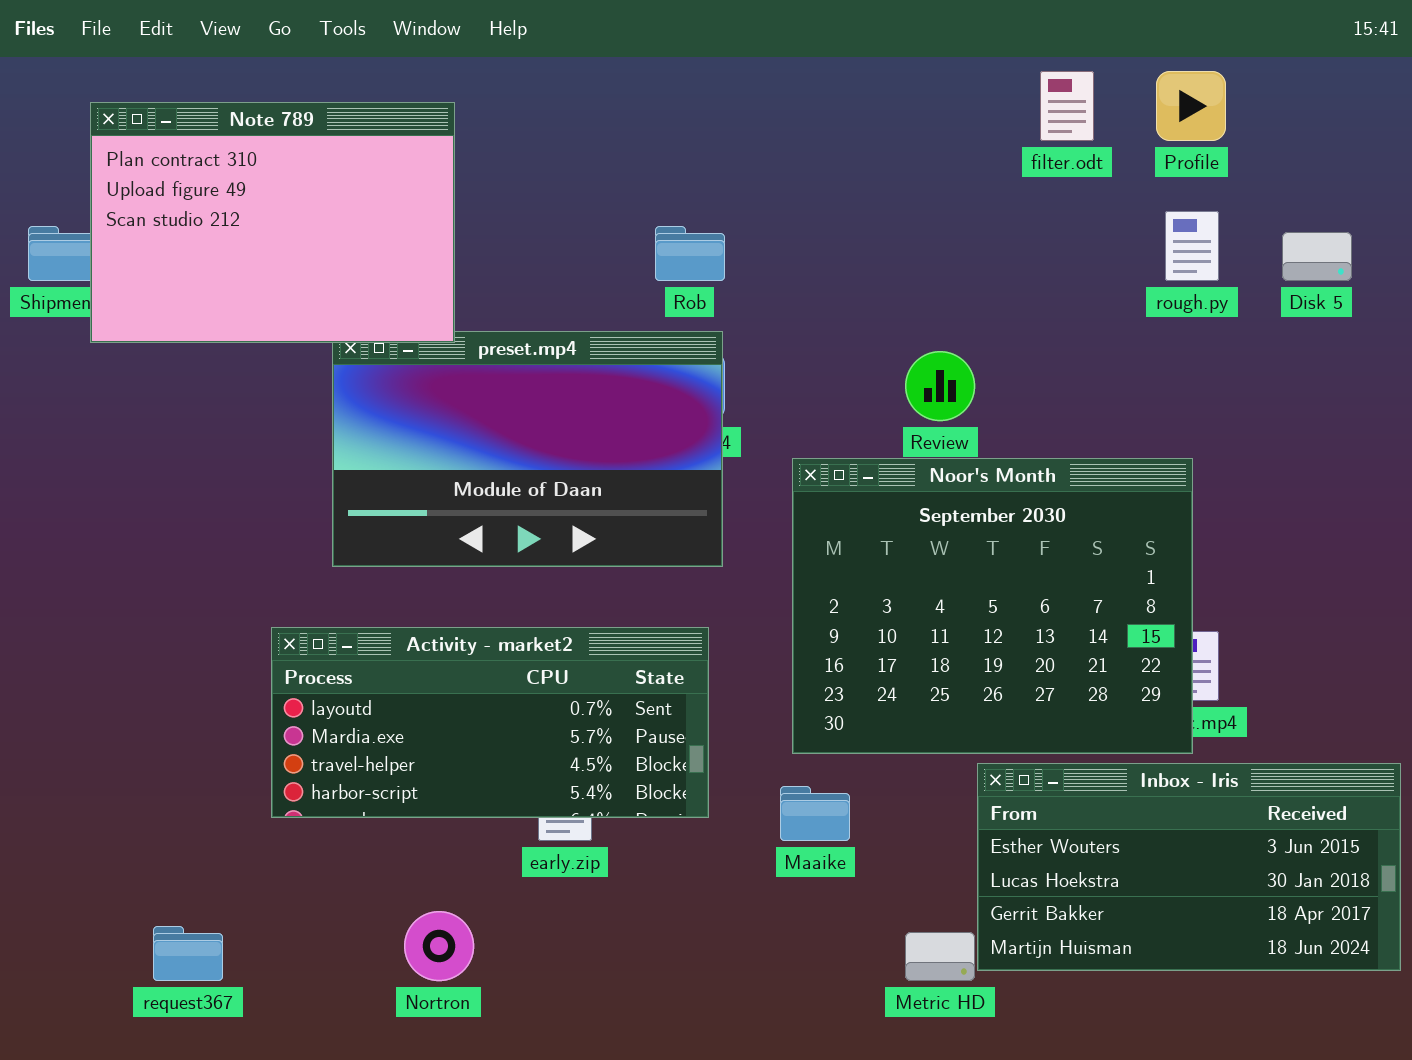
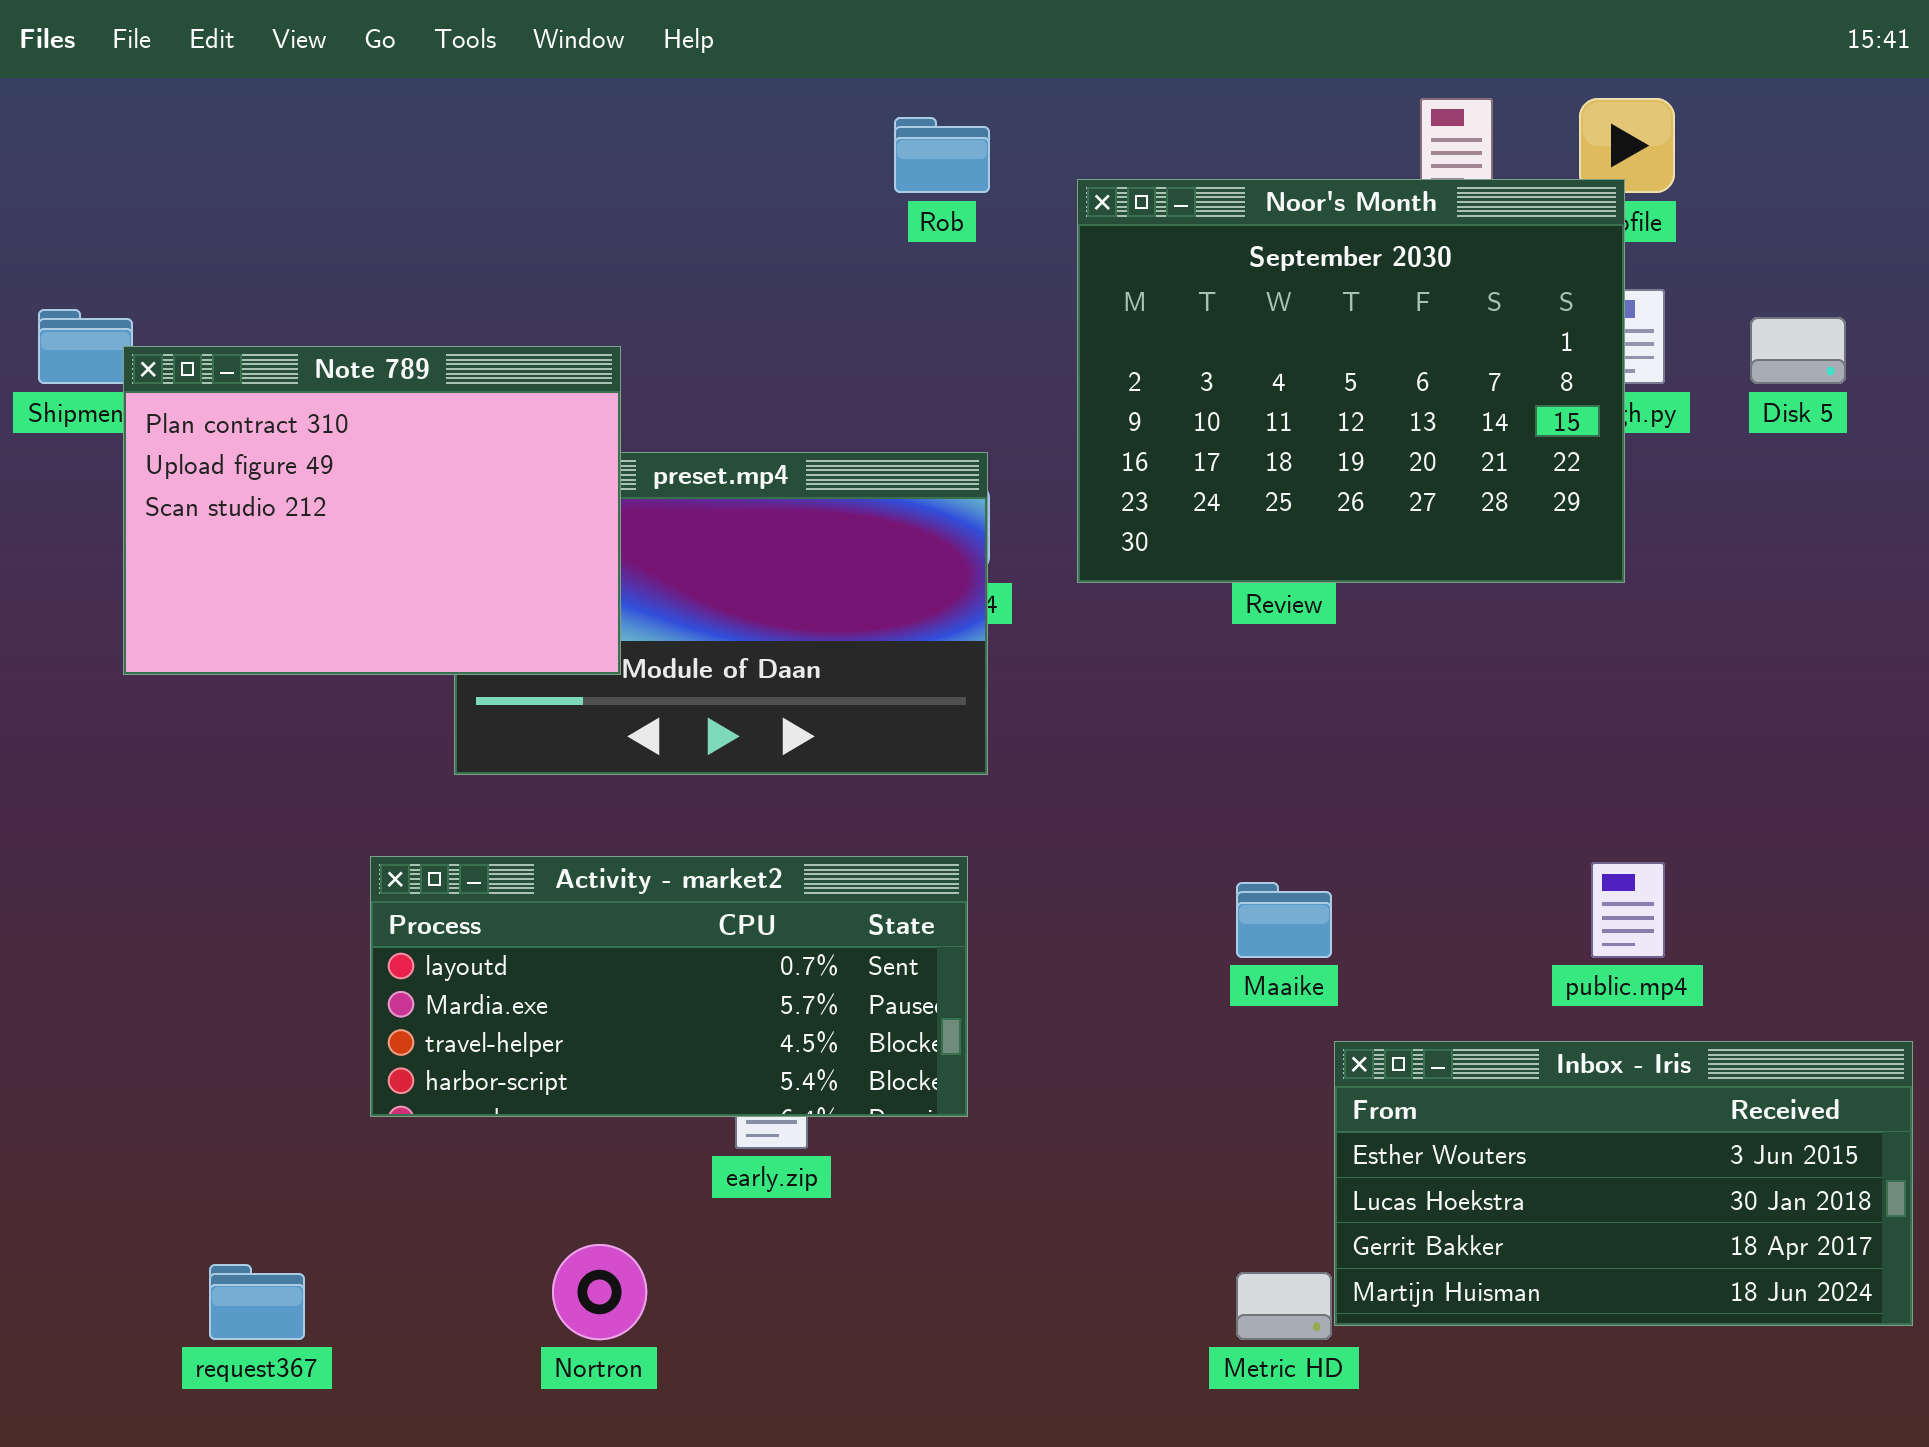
Note 789: [90,102,455,343] -> [123,346,621,675], moved
Rob: [655,226,725,281] -> [894,117,990,193], moved
Noor's Month: [792,458,1193,754] -> [1077,179,1625,583], moved
Maaike: [780,786,850,841] -> [1236,882,1332,958], moved

